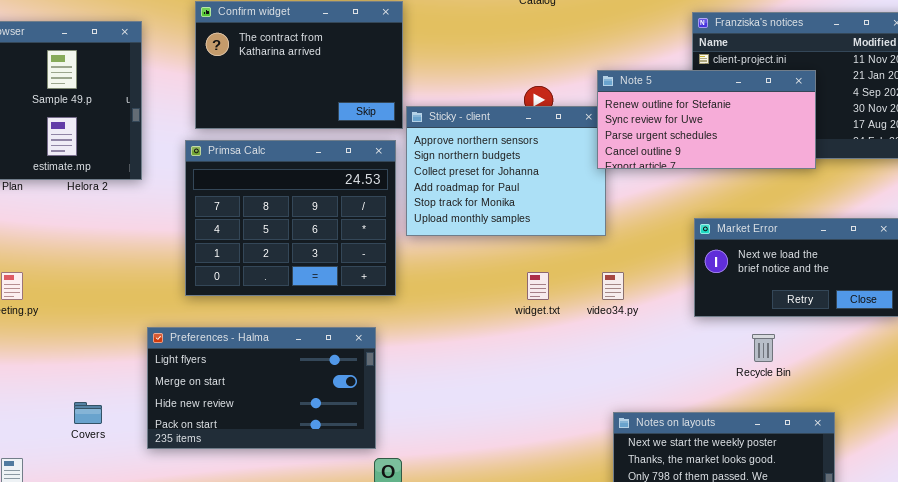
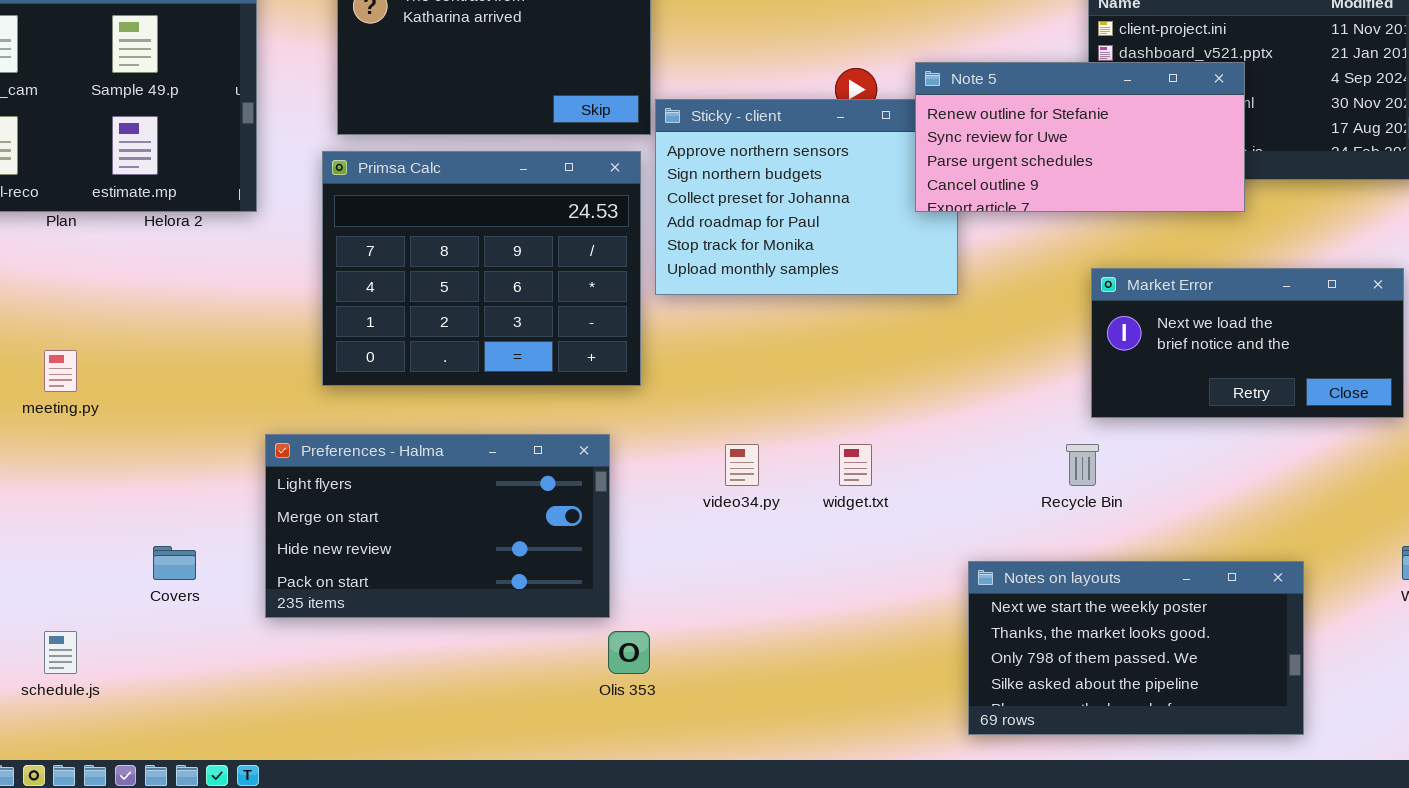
Note 5: [597,70,816,169] -> [915,62,1245,212], moved
widget.txt: [527,272,549,300] -> [839,444,872,486], moved
video34.py: [602,272,624,300] -> [725,444,759,486], moved
Recycle Bin: [752,334,775,362] -> [1066,444,1099,486], moved

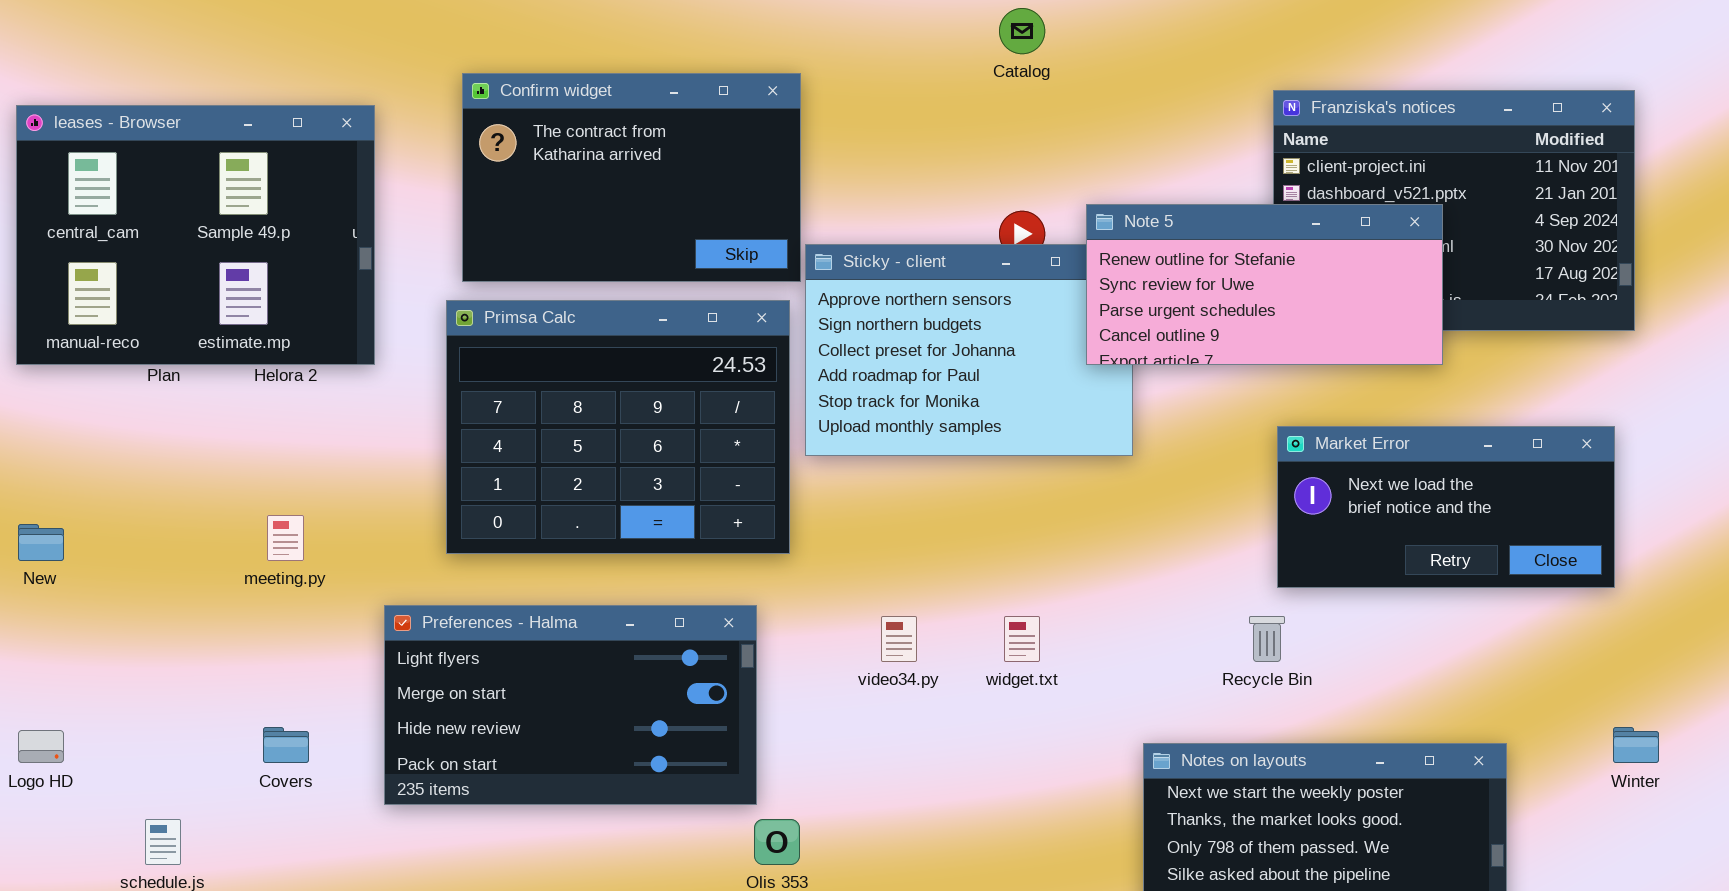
meeting.py: [44,350,77,392] -> [267,515,304,561], moved

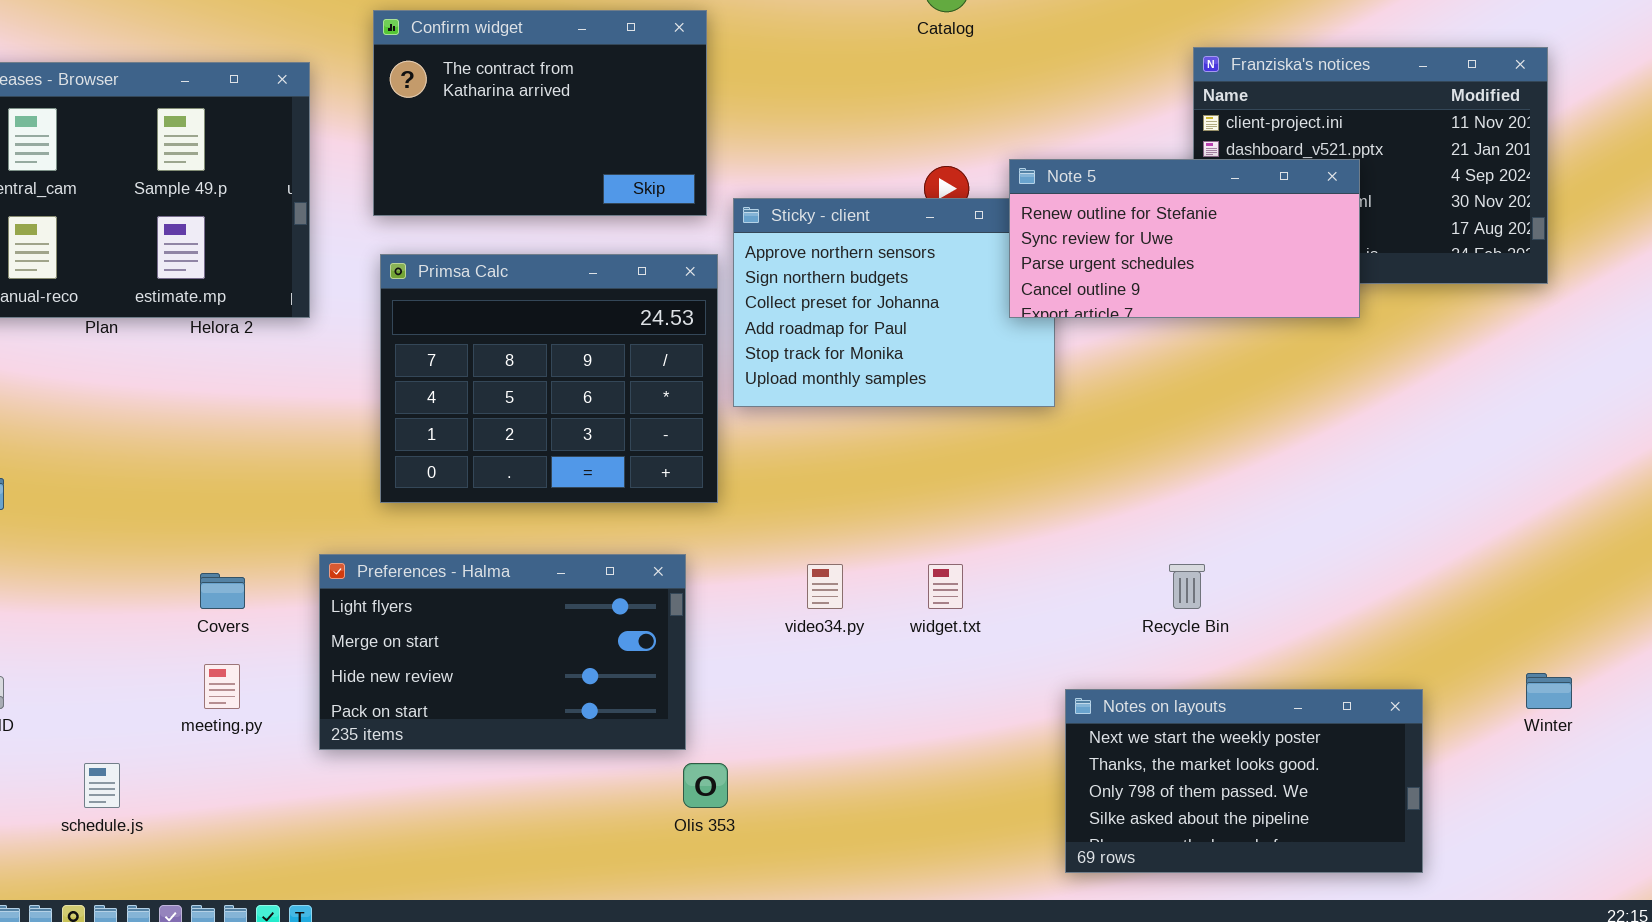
Confirm widget: [462,73,801,282] -> [373,10,707,216], moved
Market Error: [1277,426,1615,588] -> none, closed
meeting.py: [267,515,304,561] -> [204,664,240,709], moved
Covers: [263,727,309,763] -> [200,573,245,609], moved

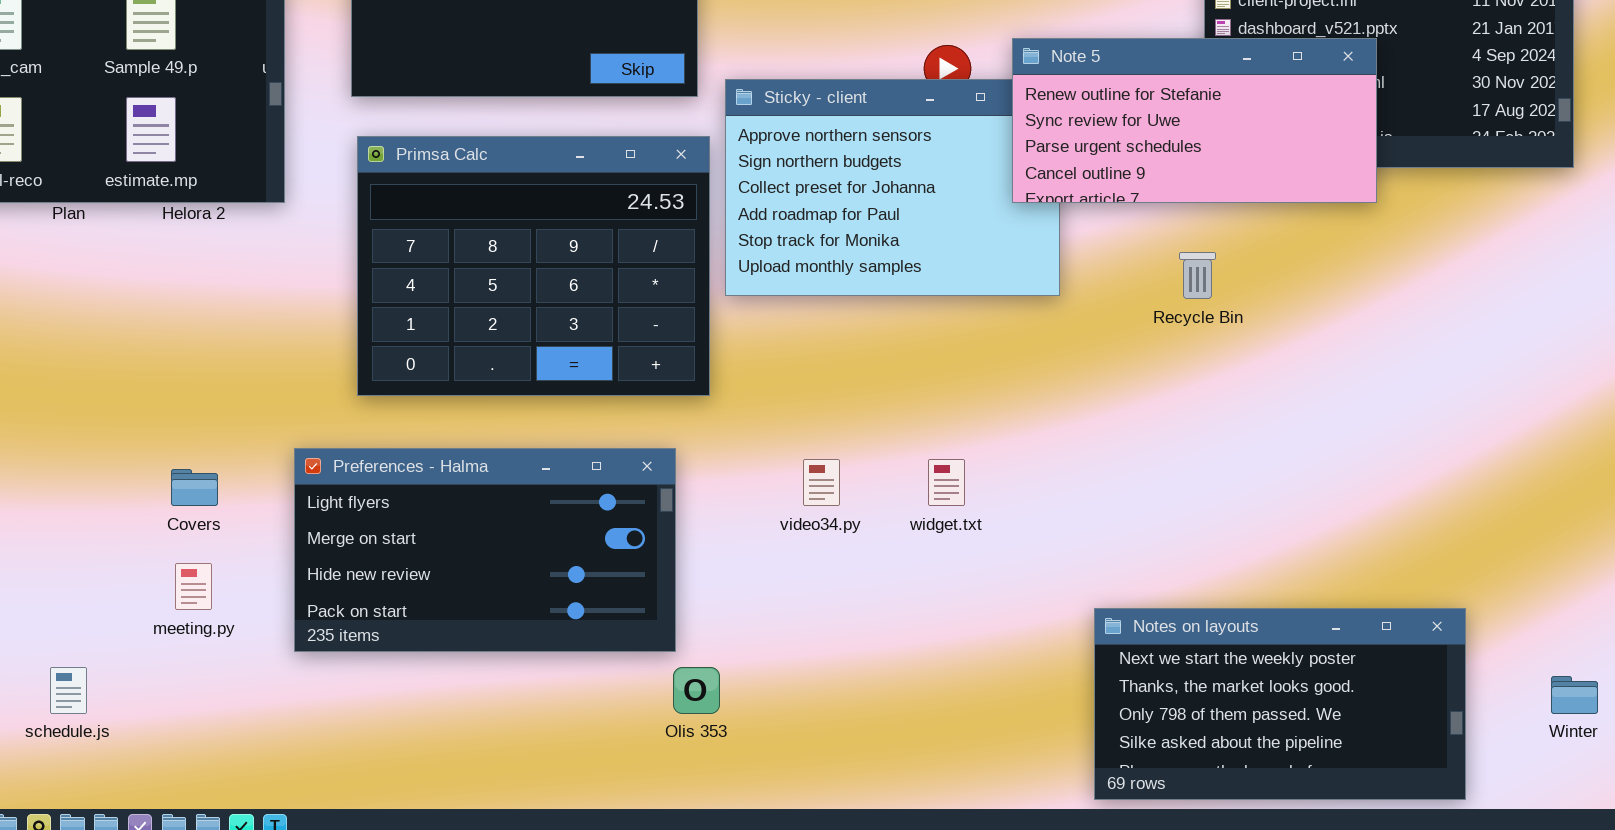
Recycle Bin: [1169,564,1205,609] -> [1179,252,1216,299], moved
Winter: [1526,673,1572,709] -> [1551,676,1598,714], moved
Notes on layouts: [1065,689,1423,873] -> [1094,608,1466,800], moved

